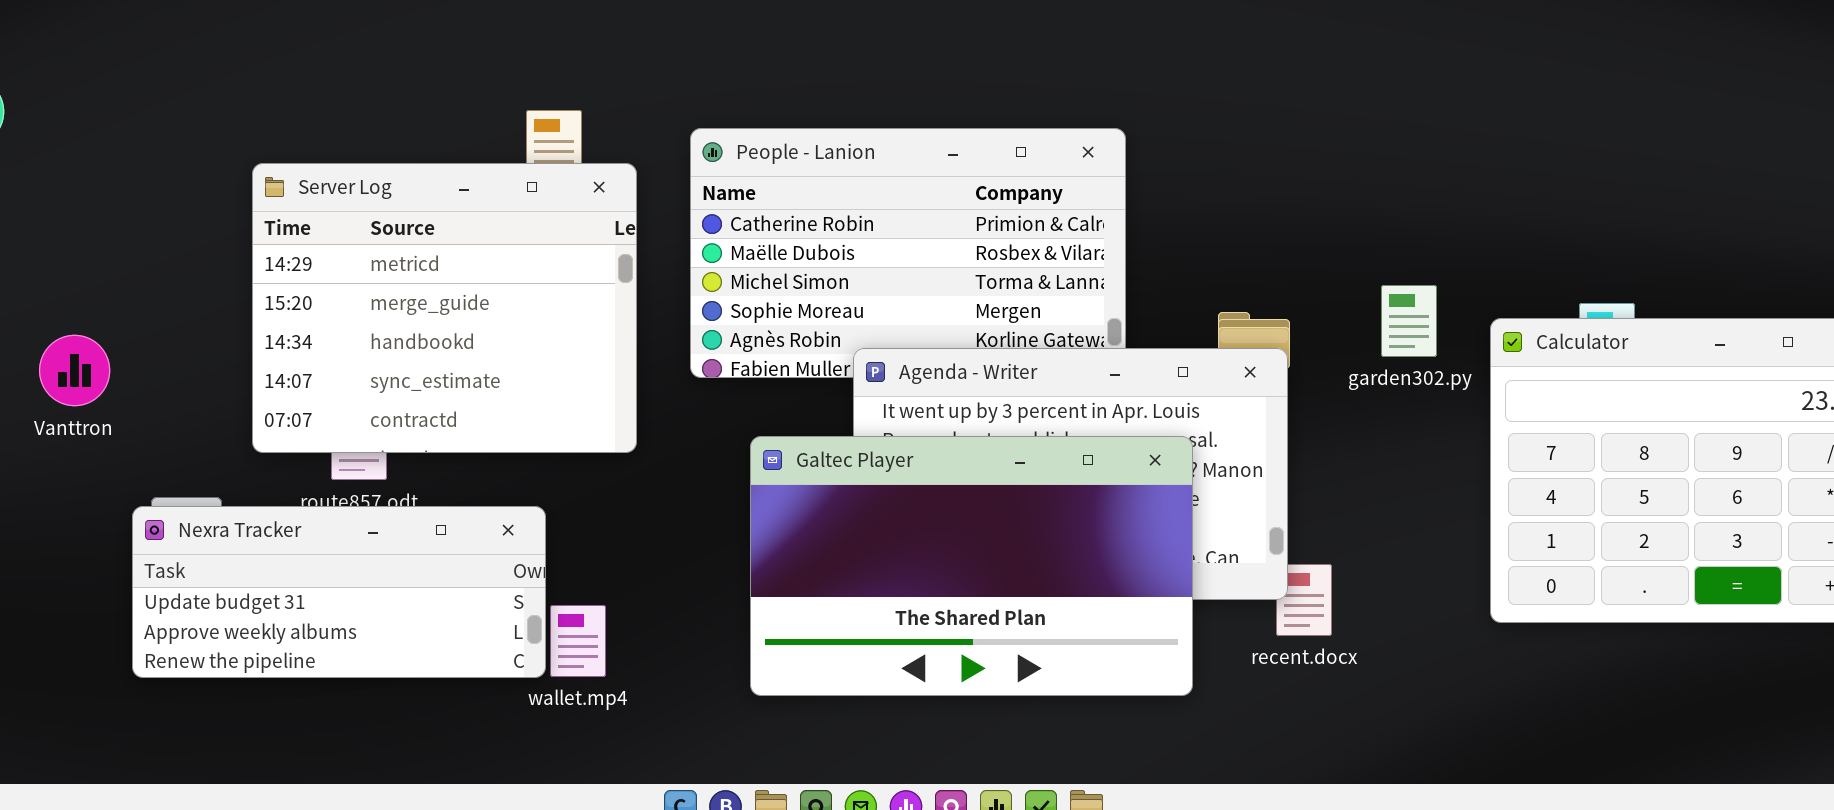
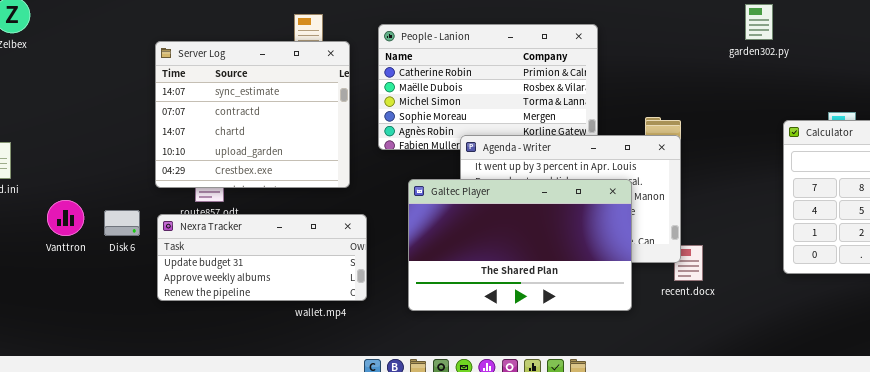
Server Log: [252,163,637,453] -> [155,41,350,188], scrolled down 3 rows
garden302.py: [1381,285,1437,357] -> [745,4,773,40], moved
Vanttron: [39,335,110,406] -> [47,200,84,236], moved
Nexra Tracker: [132,506,546,678] -> [157,214,367,301], moved

